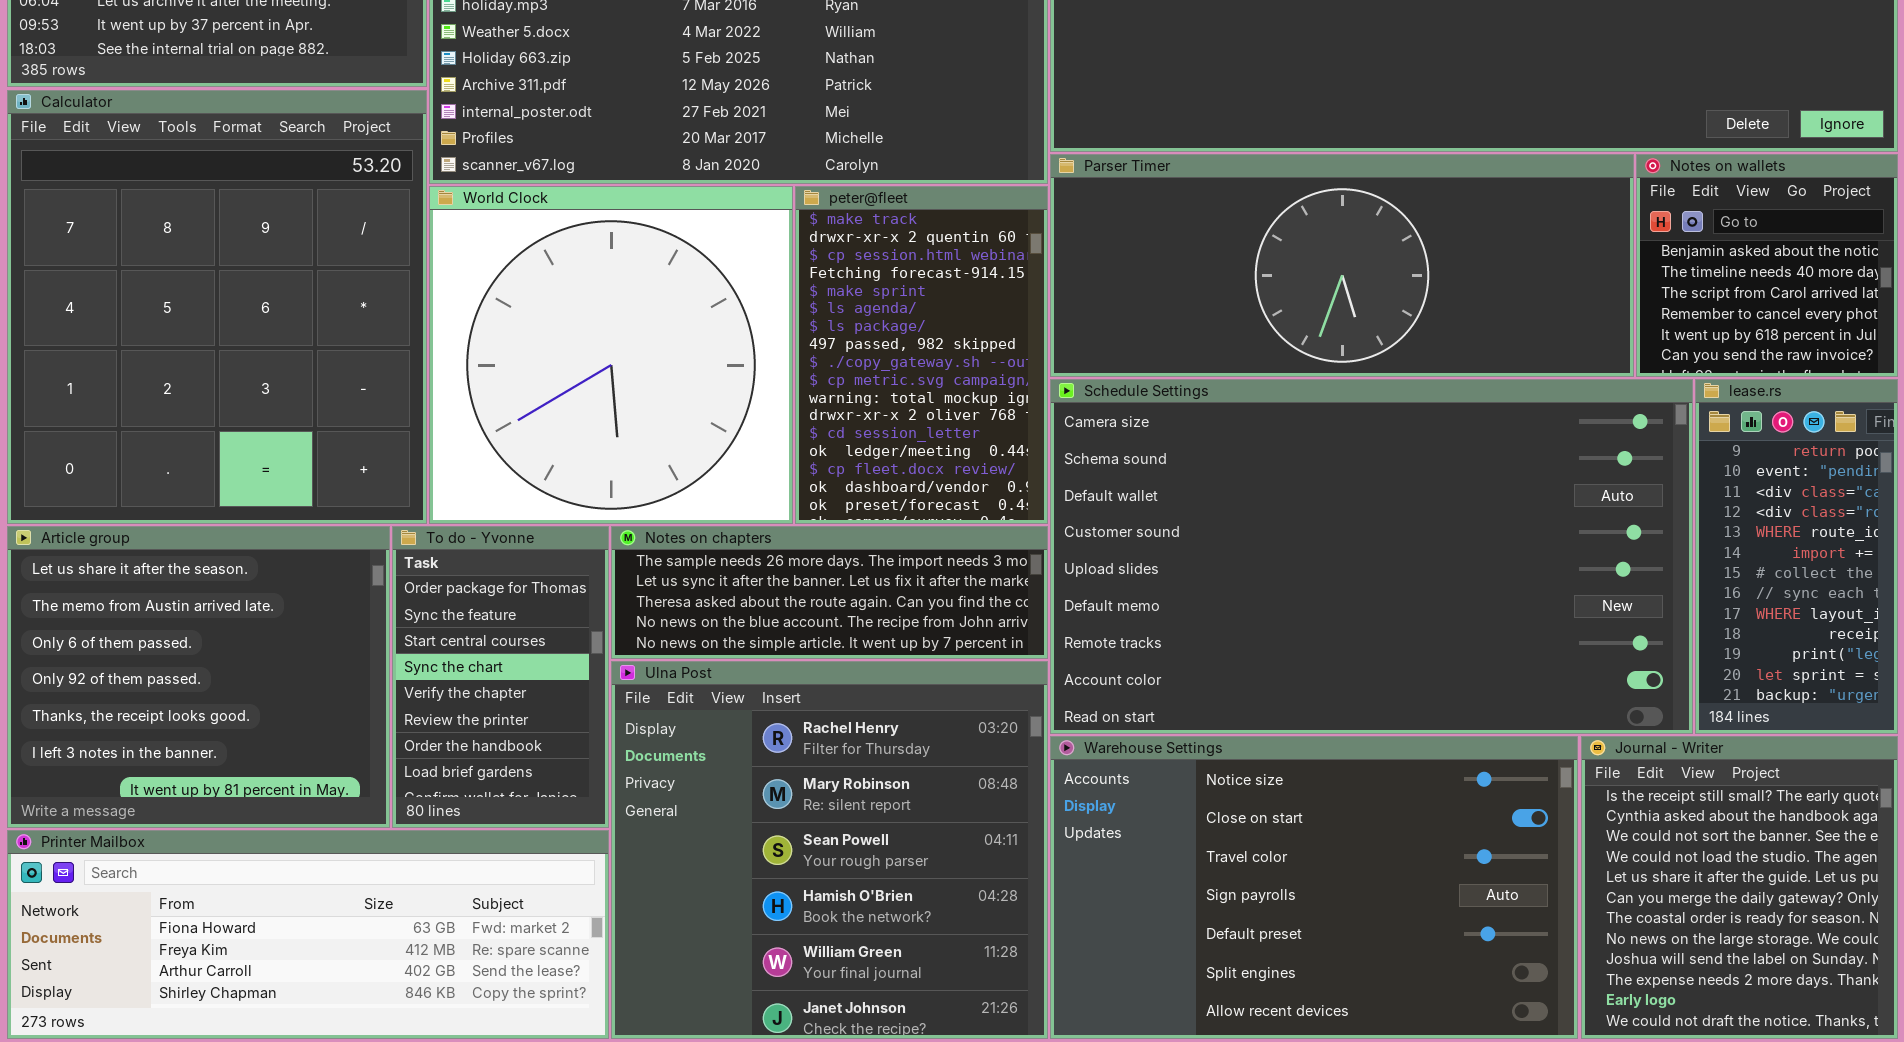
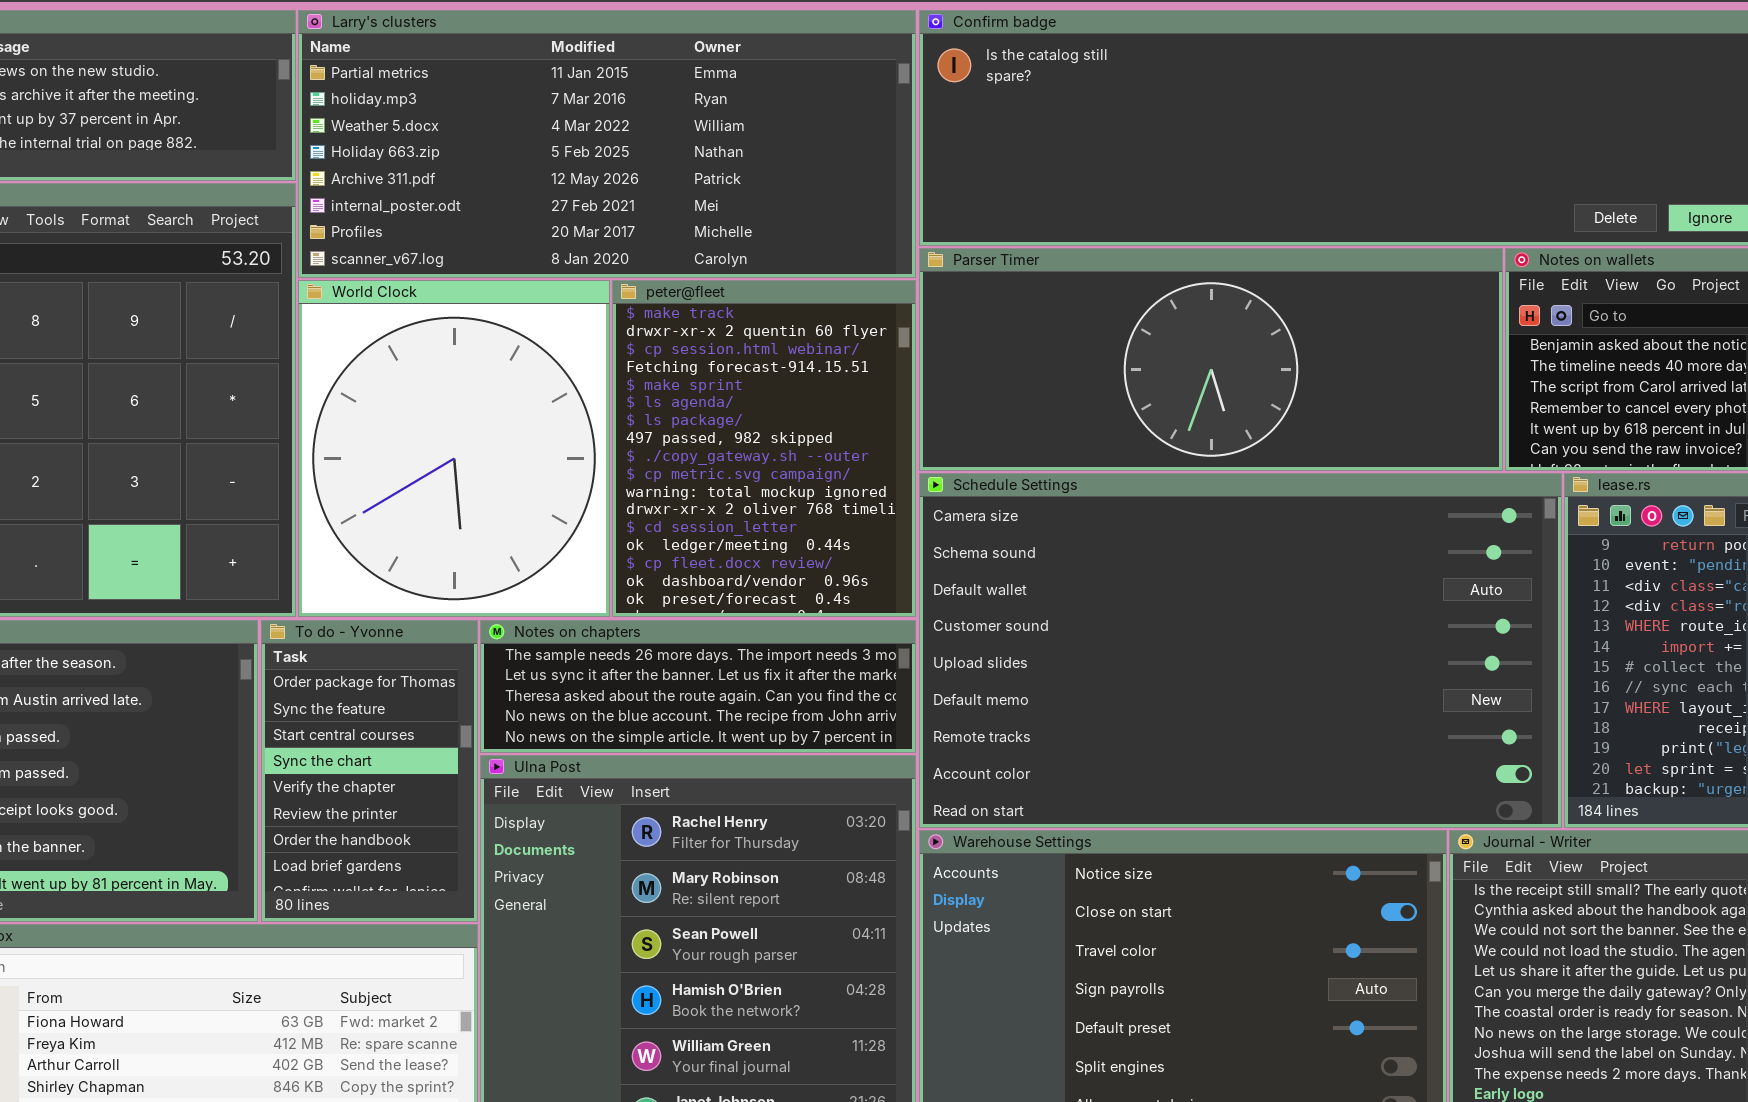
World Clock: [429,186,793,524] -> [298,280,610,617], resized
peter@fleet: [795,186,1048,524] -> [612,280,916,617], resized

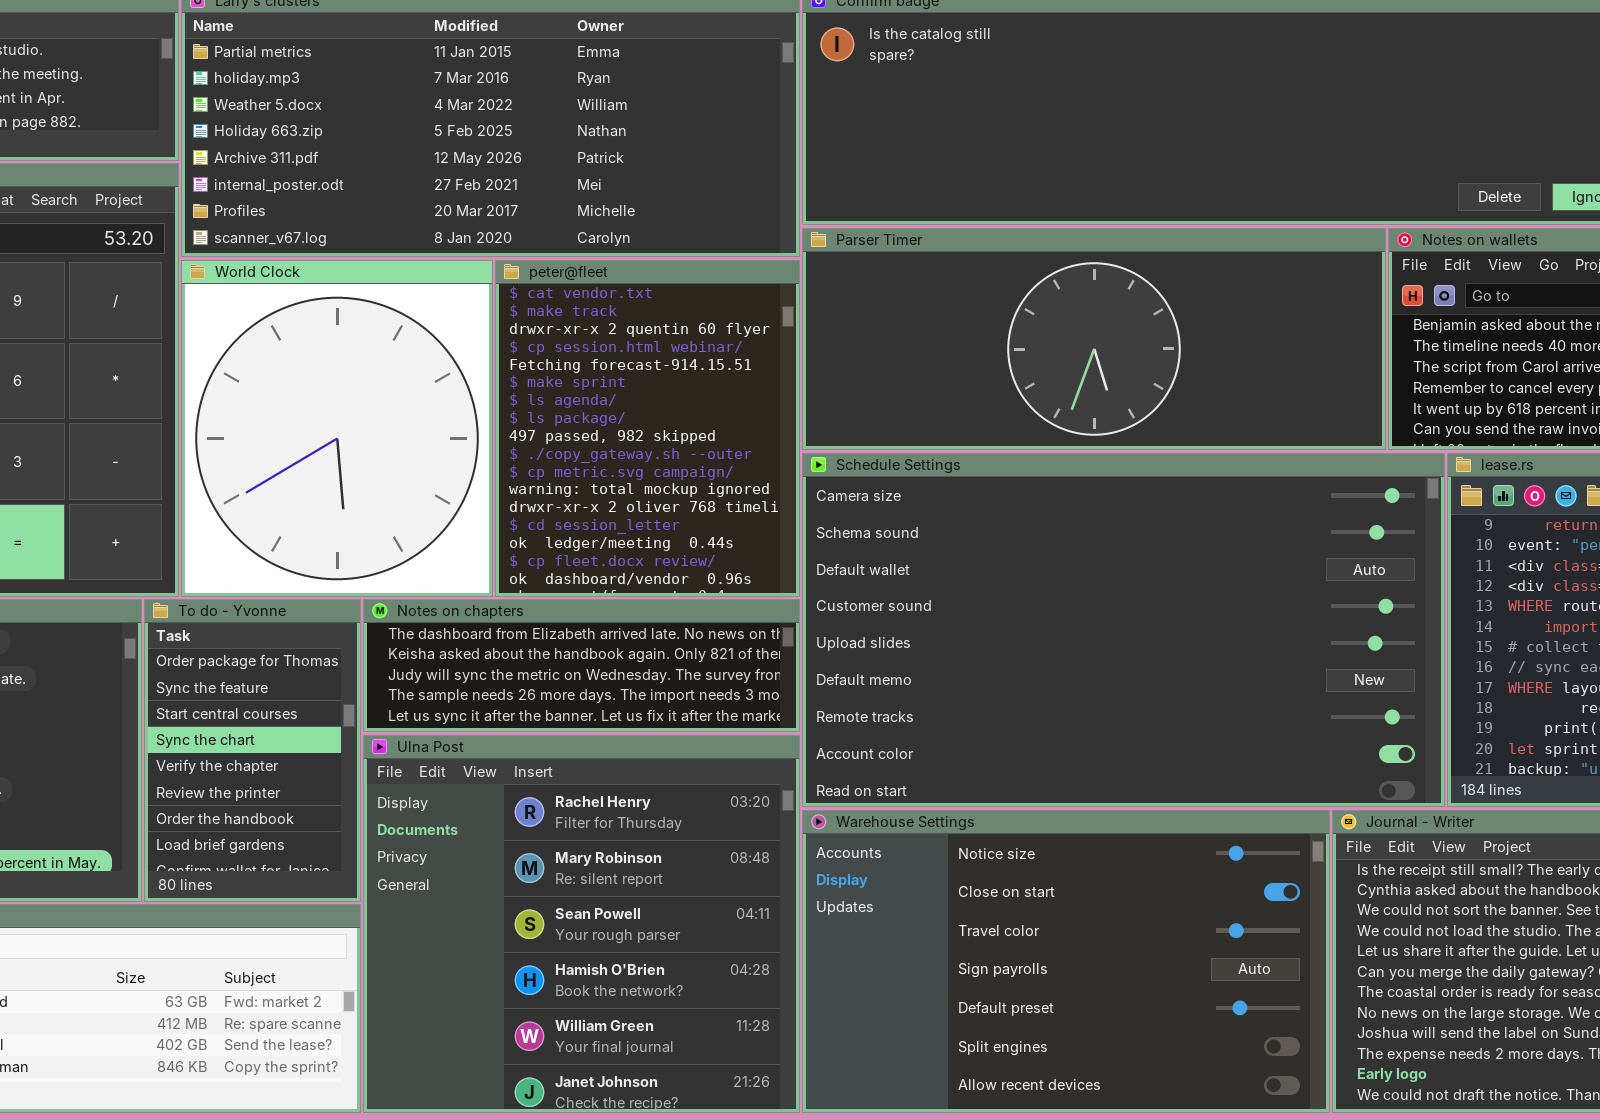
peter@fleet: [612,280,916,617] -> [495,260,800,597], scrolled up 1 row
Notes on chapters: [480,620,916,753] -> [363,599,800,732], scrolled up 3 rows

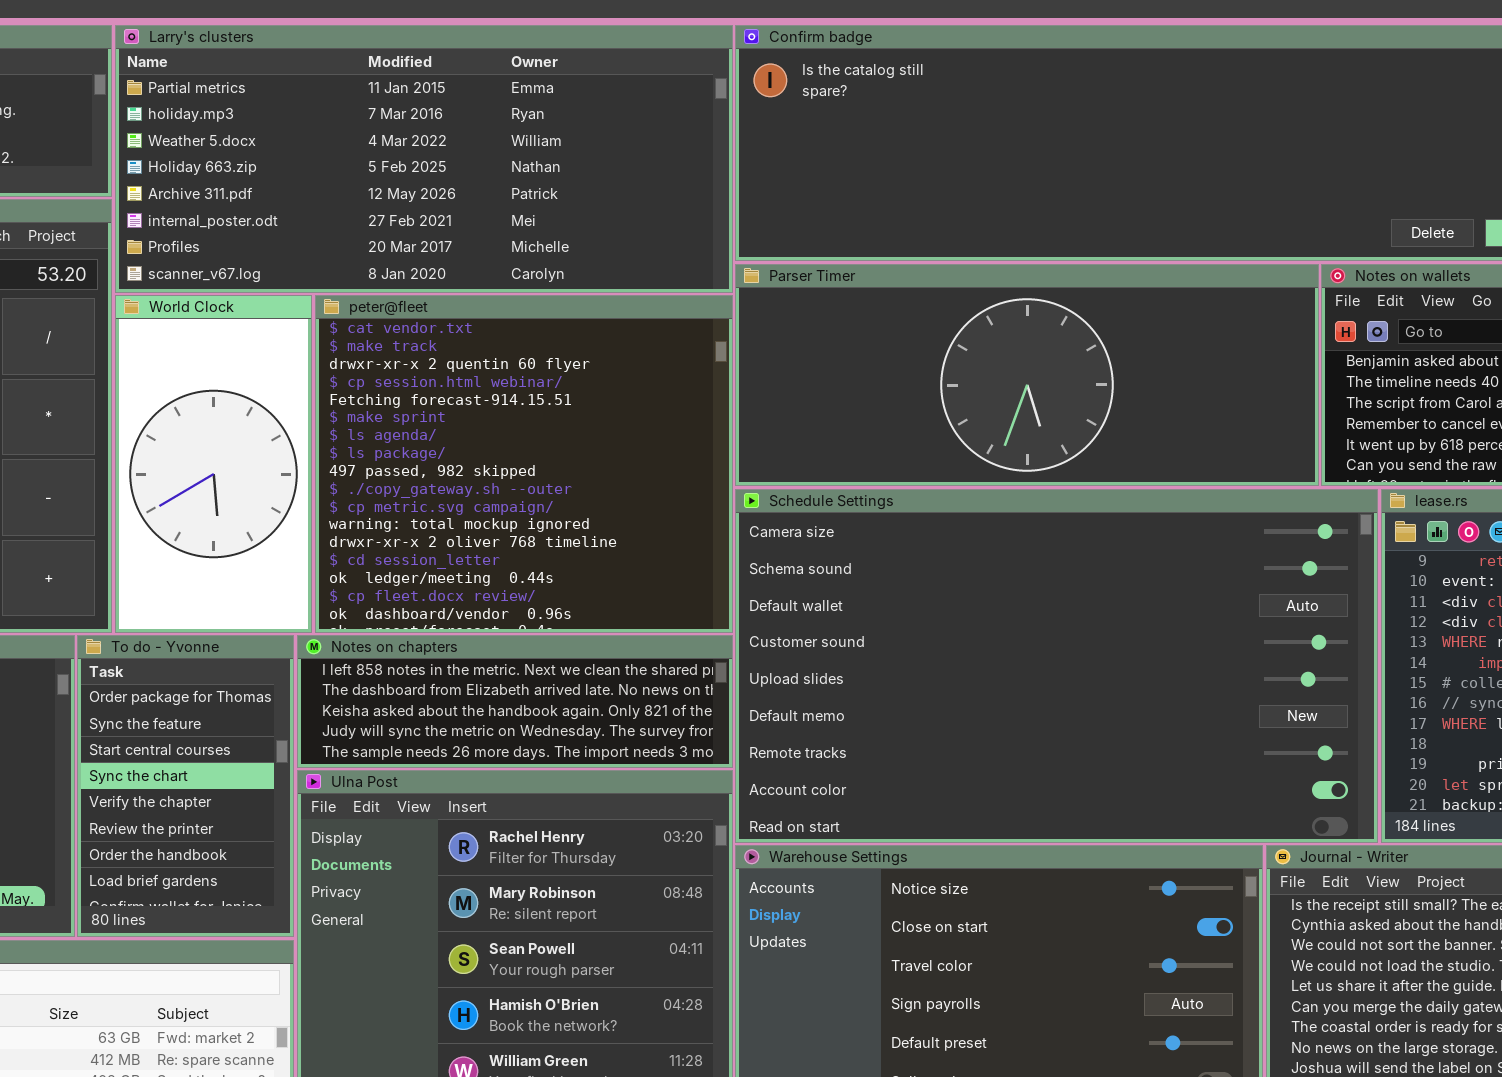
World Clock: [181,260,493,597] -> [115,295,312,633], resized
peter@fleet: [495,260,800,597] -> [315,295,733,633], resized
Notes on chapters: [363,599,800,732] -> [297,635,733,768], scrolled up 1 row

